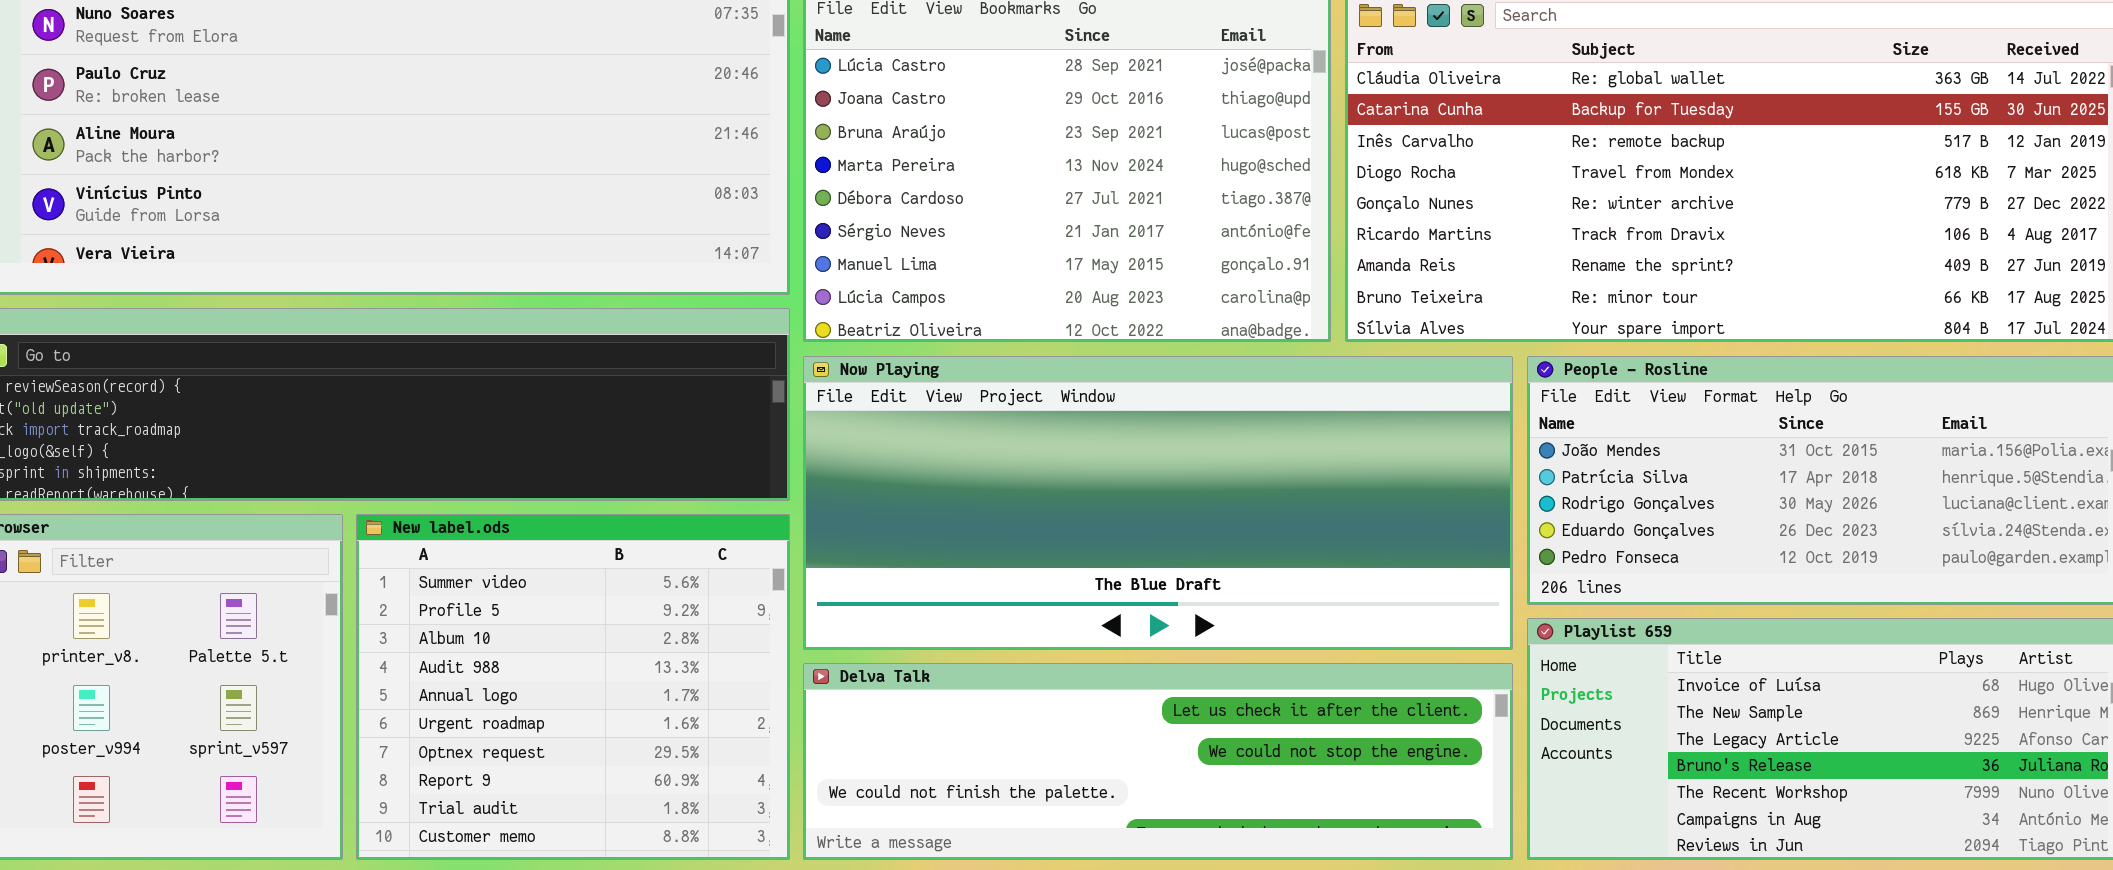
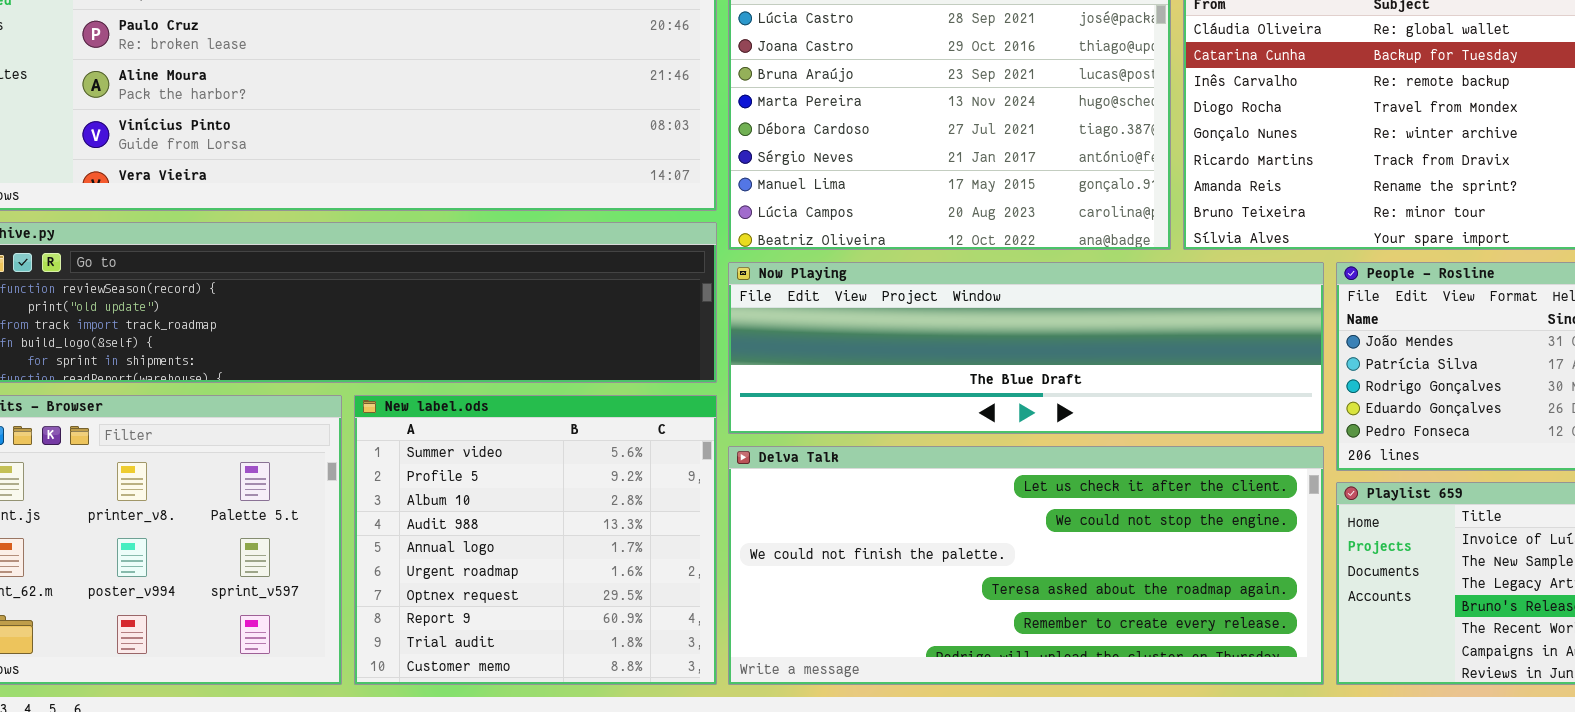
Now Playing: [803,356,1513,650] -> [728,262,1324,434], resized
Delva Talk: [803,663,1513,860] -> [728,446,1324,685], resized

